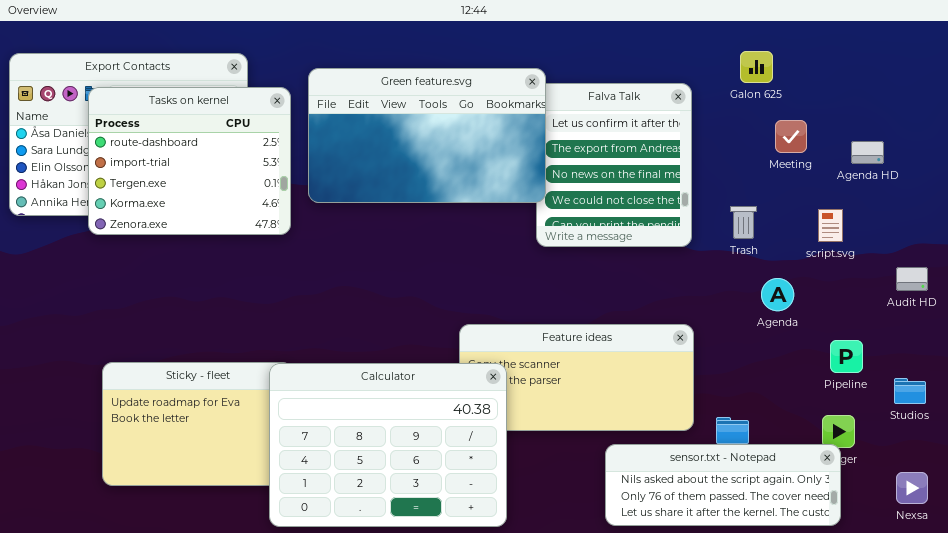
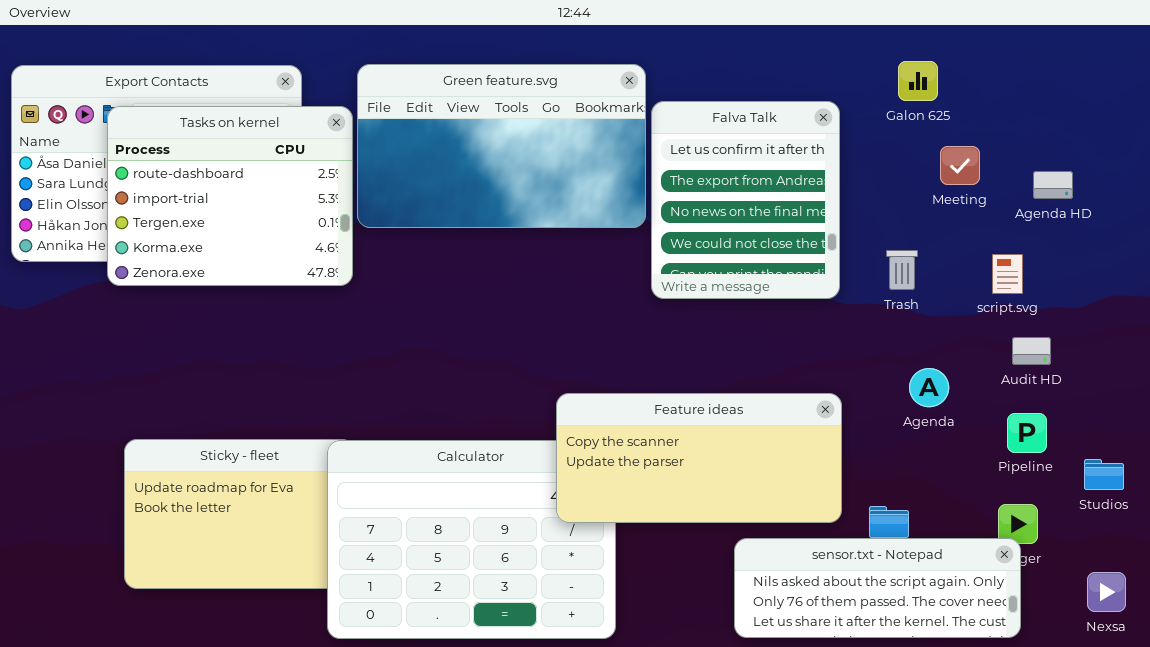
Green feature.svg: [308,68,546,203] -> [357,64,646,228], moved
Audit HD: [896,267,928,291] -> [1012,337,1051,365], moved
Agenda: [761,278,794,311] -> [909,368,949,407], moved
Feature ideas: [459,324,694,431] -> [556,393,842,523], raised

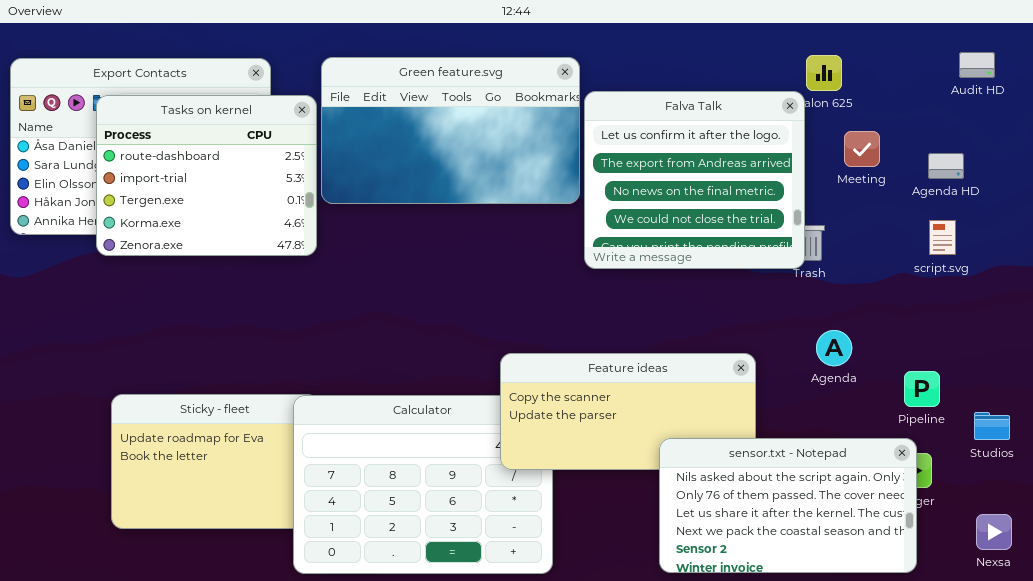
Falva Talk: [651,101,840,299] -> [584,91,805,269], resized
script.svg: [992,254,1023,294] -> [929,220,956,255], moved
Audit HD: [1012,337,1051,365] -> [959,52,995,78], moved
sensor.txt - Notepad: [734,538,1021,638] -> [659,438,917,573], resized

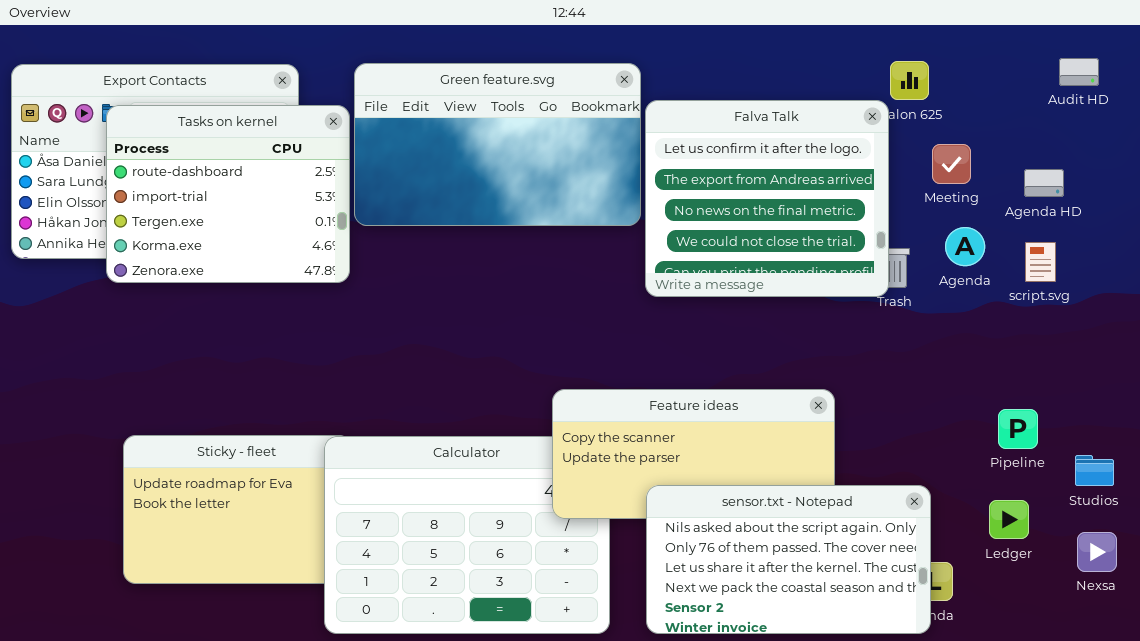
Agenda: [816,330,852,366] -> [945,227,985,266], moved
sensor.txt - Notepad: [659,438,917,573] -> [646,485,931,634], moved
Nexsa: [976,514,1012,550] -> [1077,532,1117,572], moved

